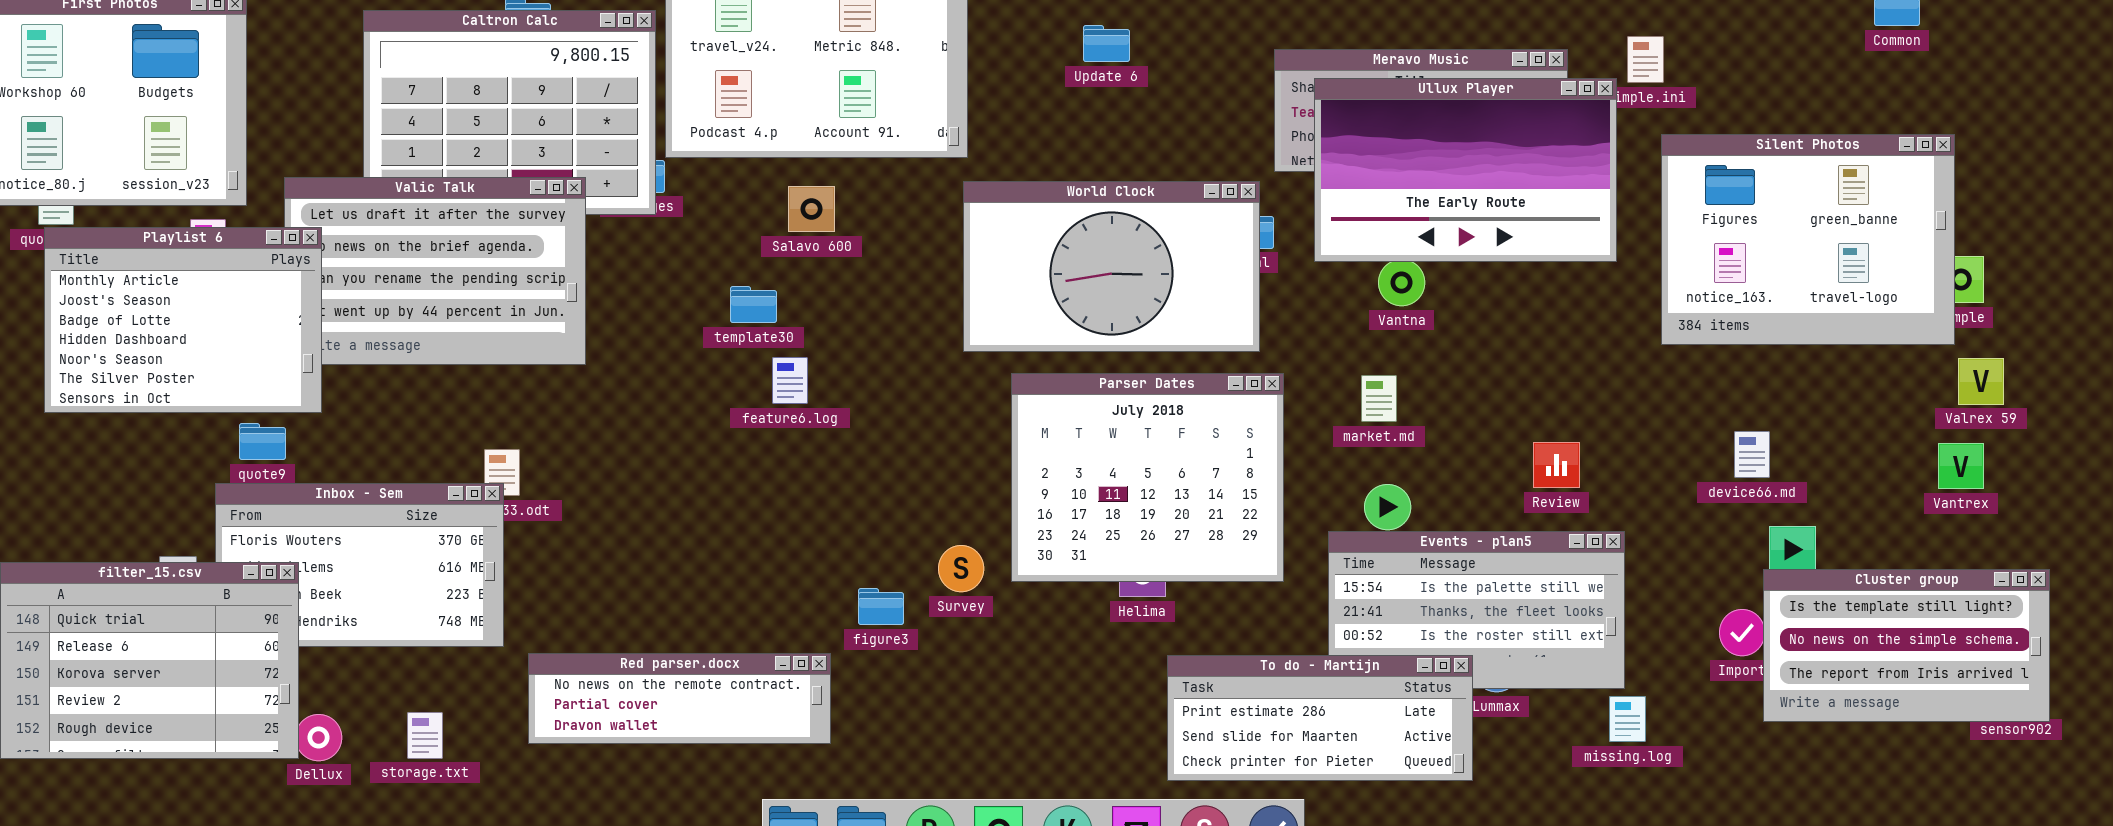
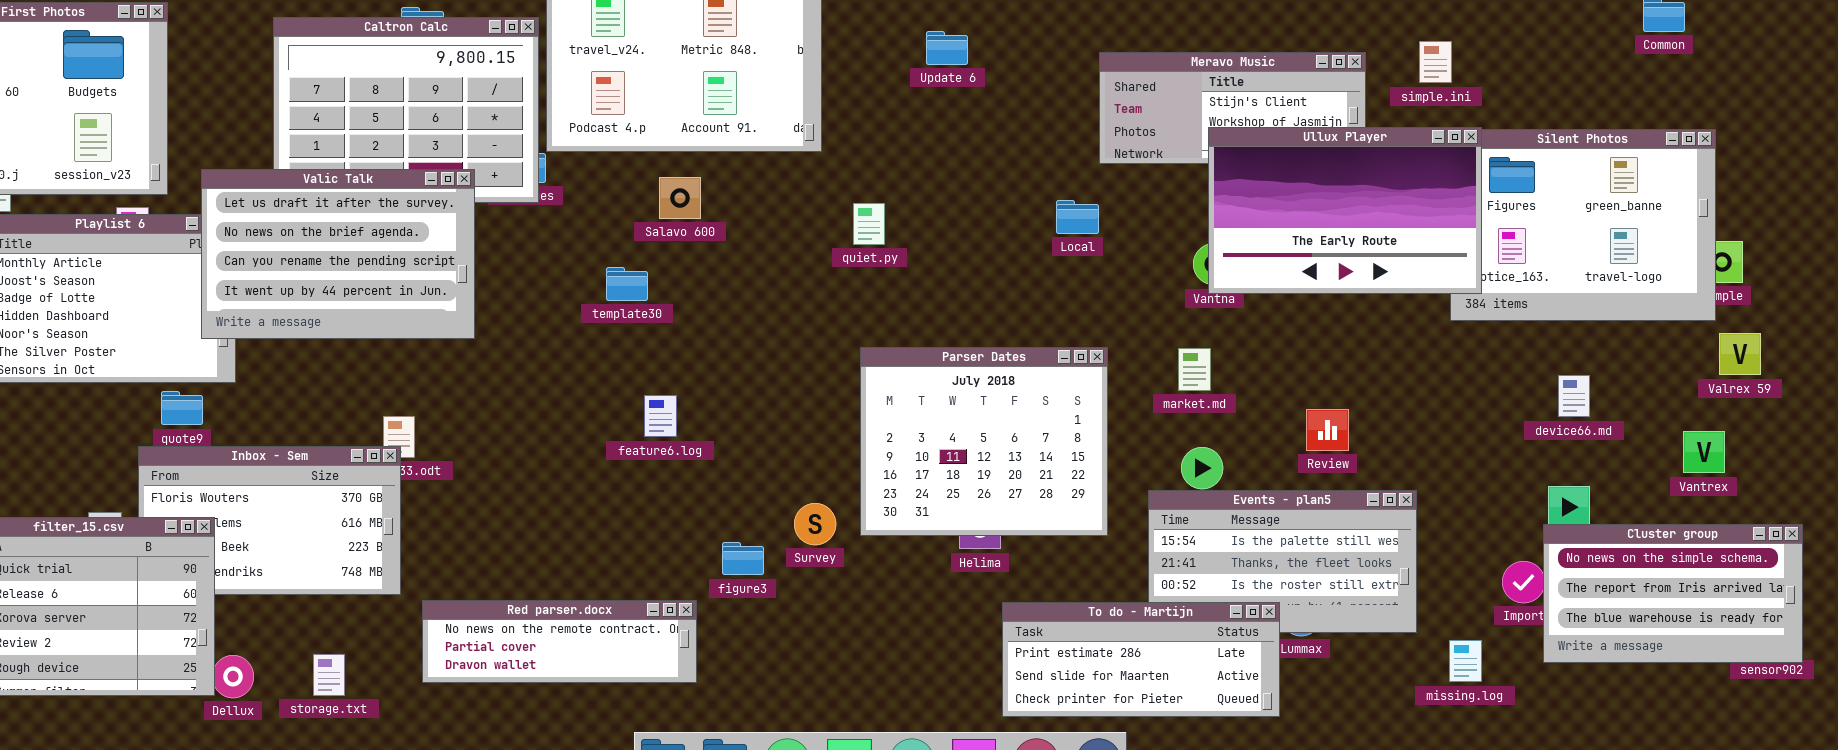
Ullux Player: [1314,78,1617,262] -> [1208,127,1482,294], moved
Valic Talk: [284,177,586,365] -> [201,169,475,339], raised
World Clock: [963,181,1260,352] -> none, closed
feature6.log: [772,357,808,404] -> [644,395,677,437], moved
device66.md: [1734,431,1770,478] -> [1558,375,1590,417], moved
Review: [1533,442,1580,488] -> [1306,409,1349,451], moved
Vantrex: [1938,443,1984,489] -> [1683,431,1725,473], moved
Cluster group: [1763,569,2050,722] -> [1543,524,1803,663], scrolled down 1 row
missing.log: [1609,696,1646,742] -> [1449,640,1482,682], moved

